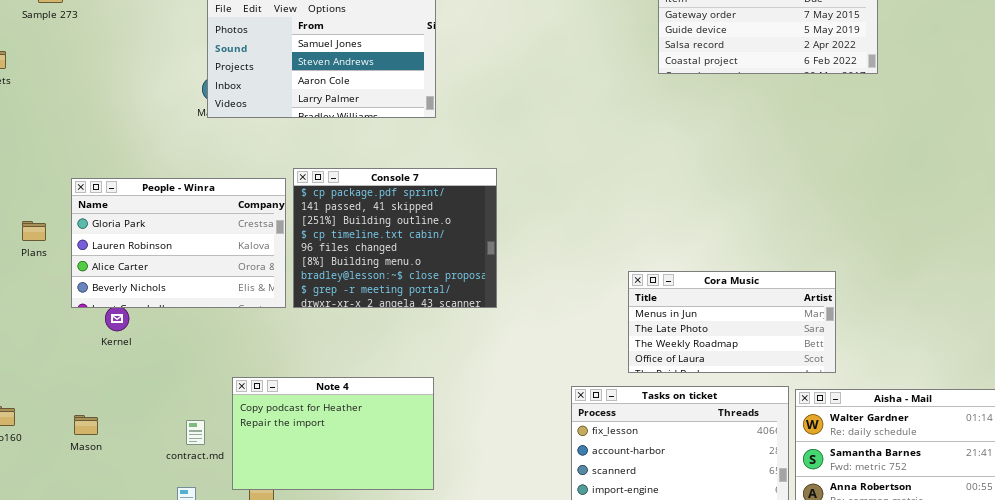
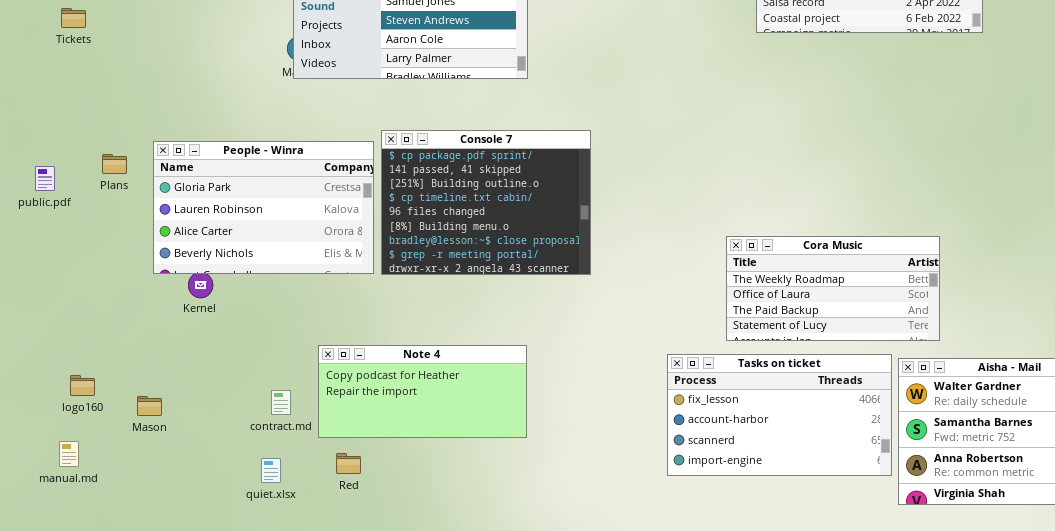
Plans: [22,221,46,241] -> [102,154,127,174], moved
Cora Music: [628,271,836,373] -> [726,236,940,341], scrolled down 2 rows
Note 4: [232,377,434,490] -> [318,345,527,438], resized
Mason: [74,415,98,435] -> [137,396,162,416], moved

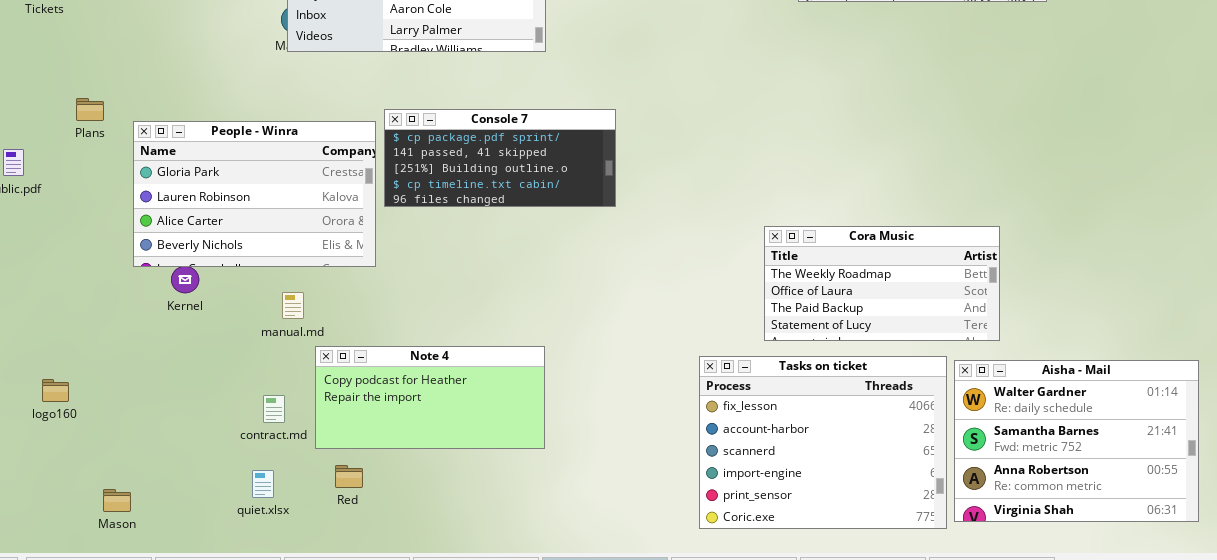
Console 7: [381,130,591,275] -> [384,109,616,207], resized
Plans: [102,154,127,174] -> [76,98,104,121], moved
Tasks on ticket: [667,354,892,476] -> [699,356,947,529], resized
Mason: [137,396,162,416] -> [103,489,131,512], moved
manual.md: [59,441,79,467] -> [282,292,304,319], moved

